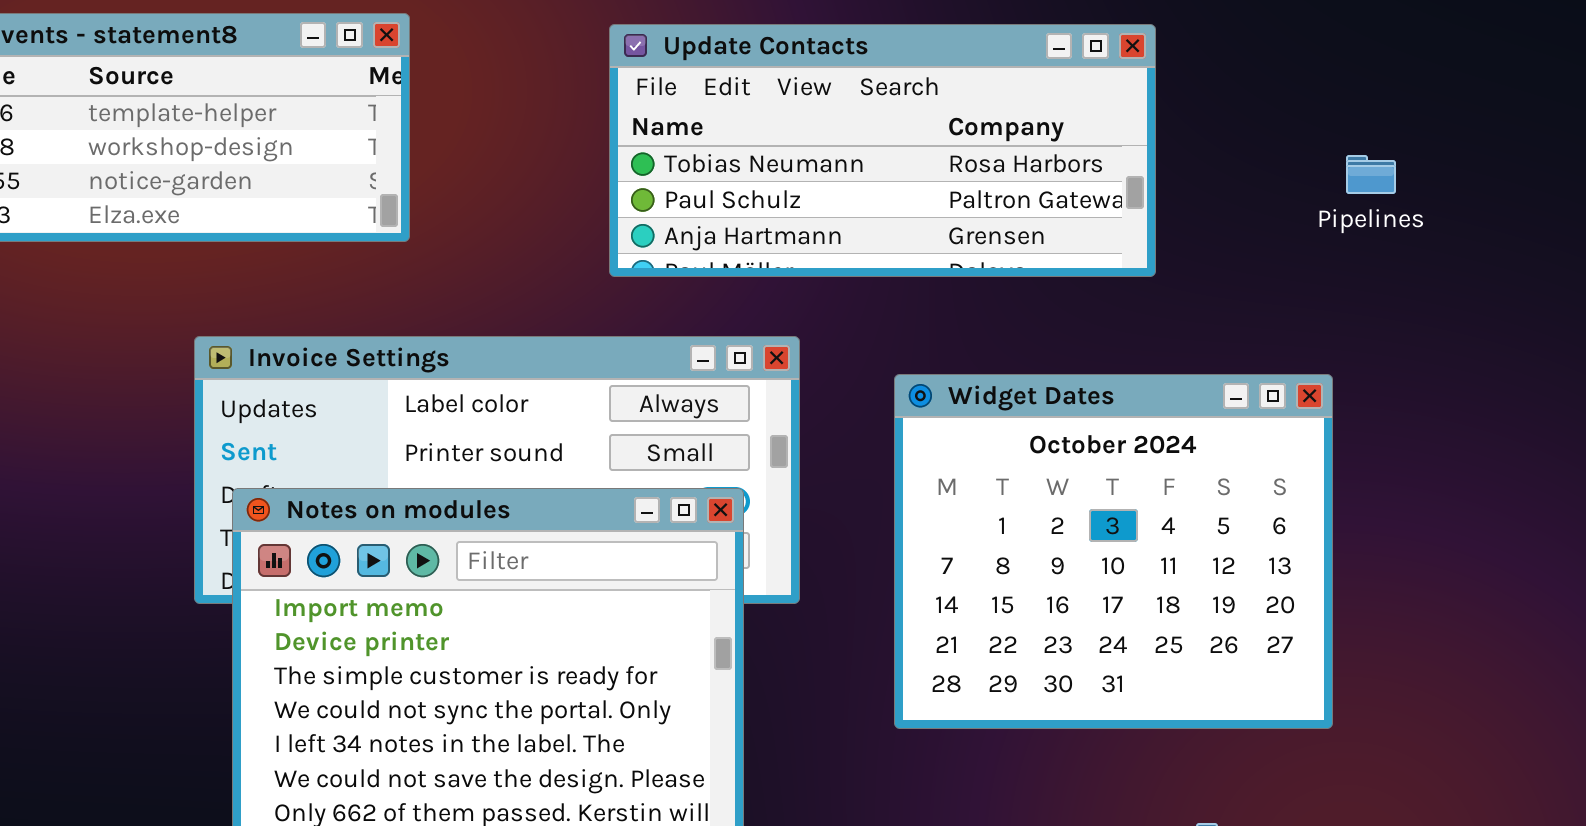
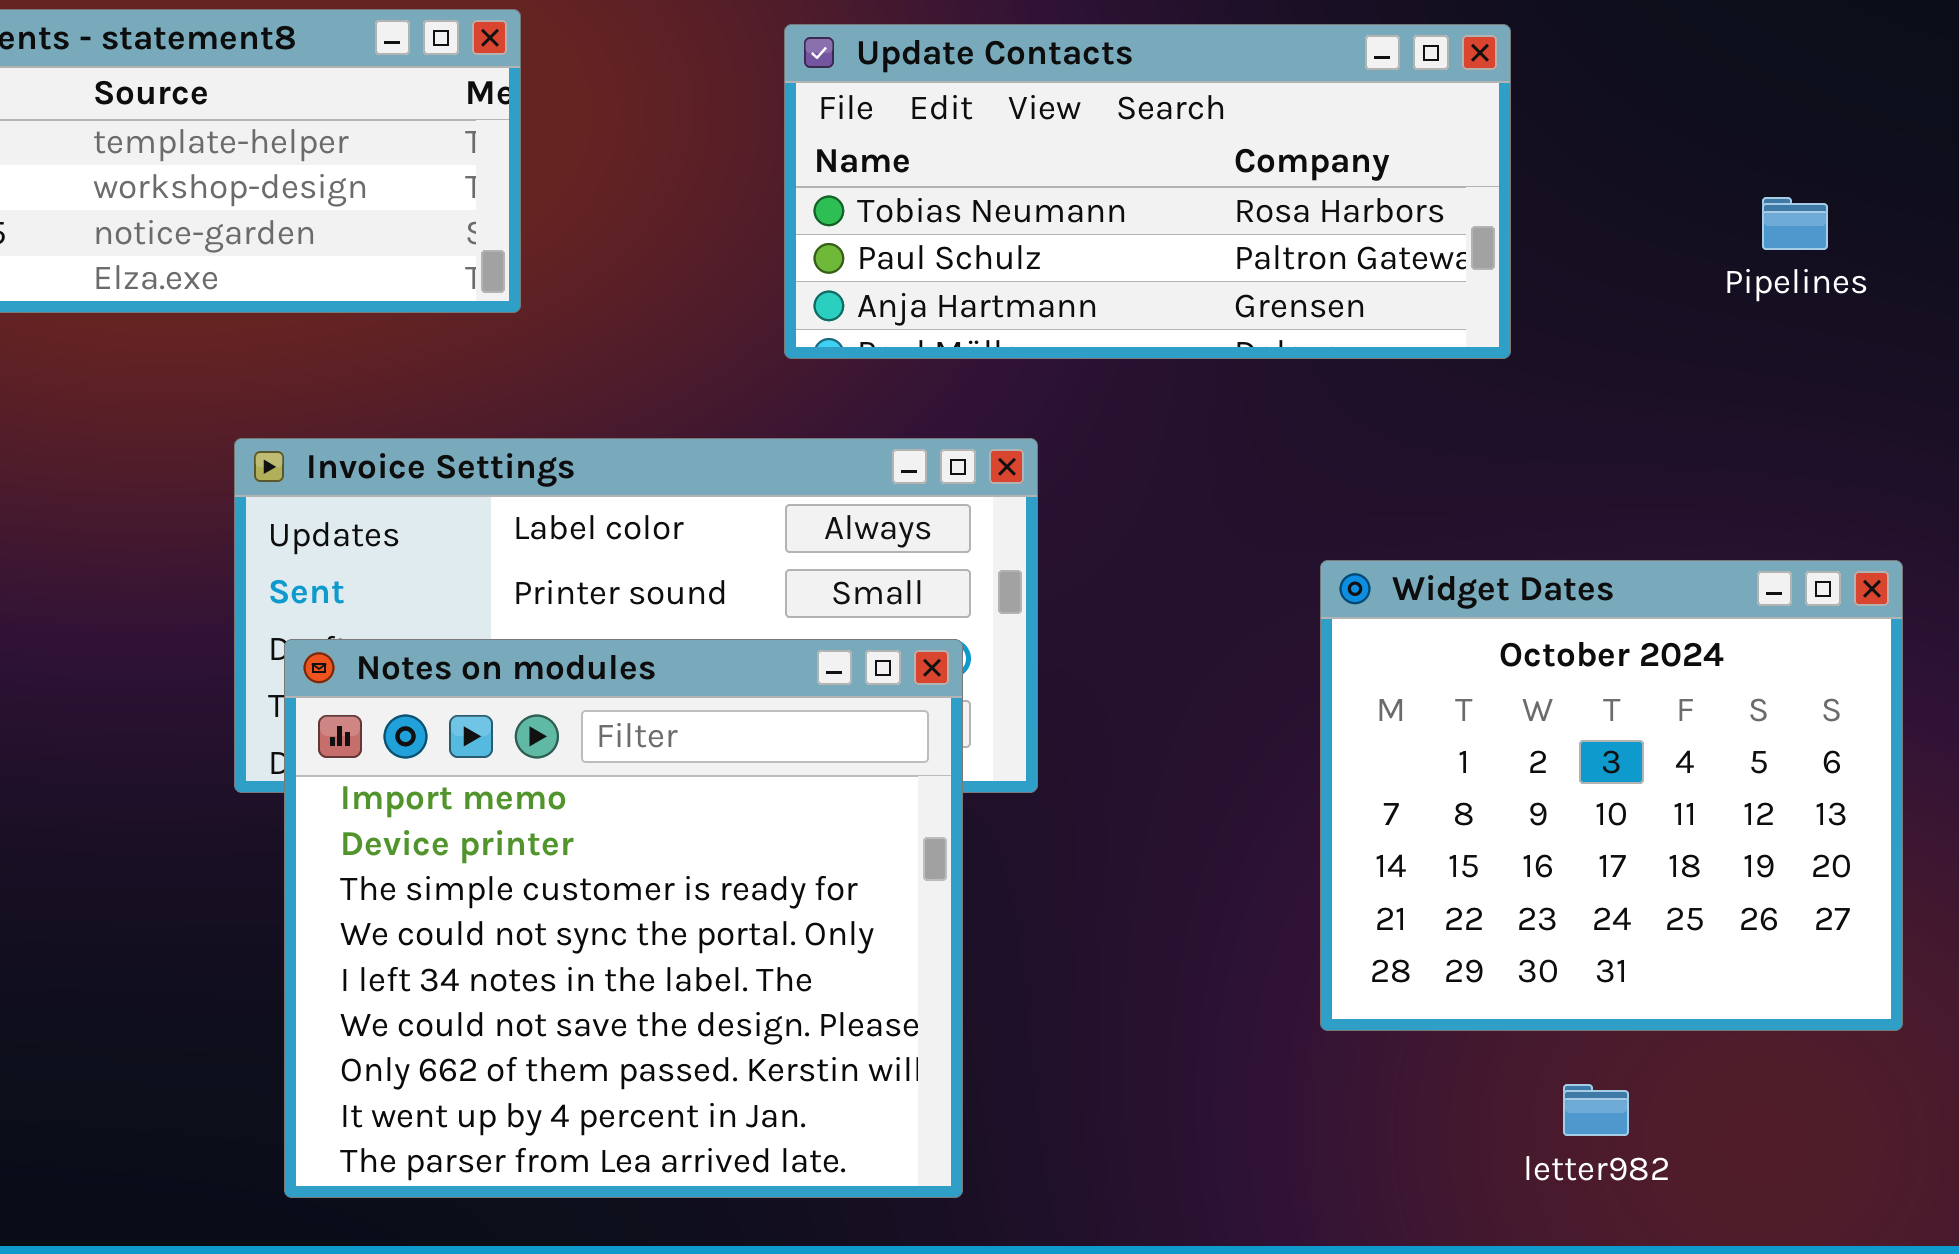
Widget Dates: [894,374,1333,729] -> [1320,560,1903,1031], moved

